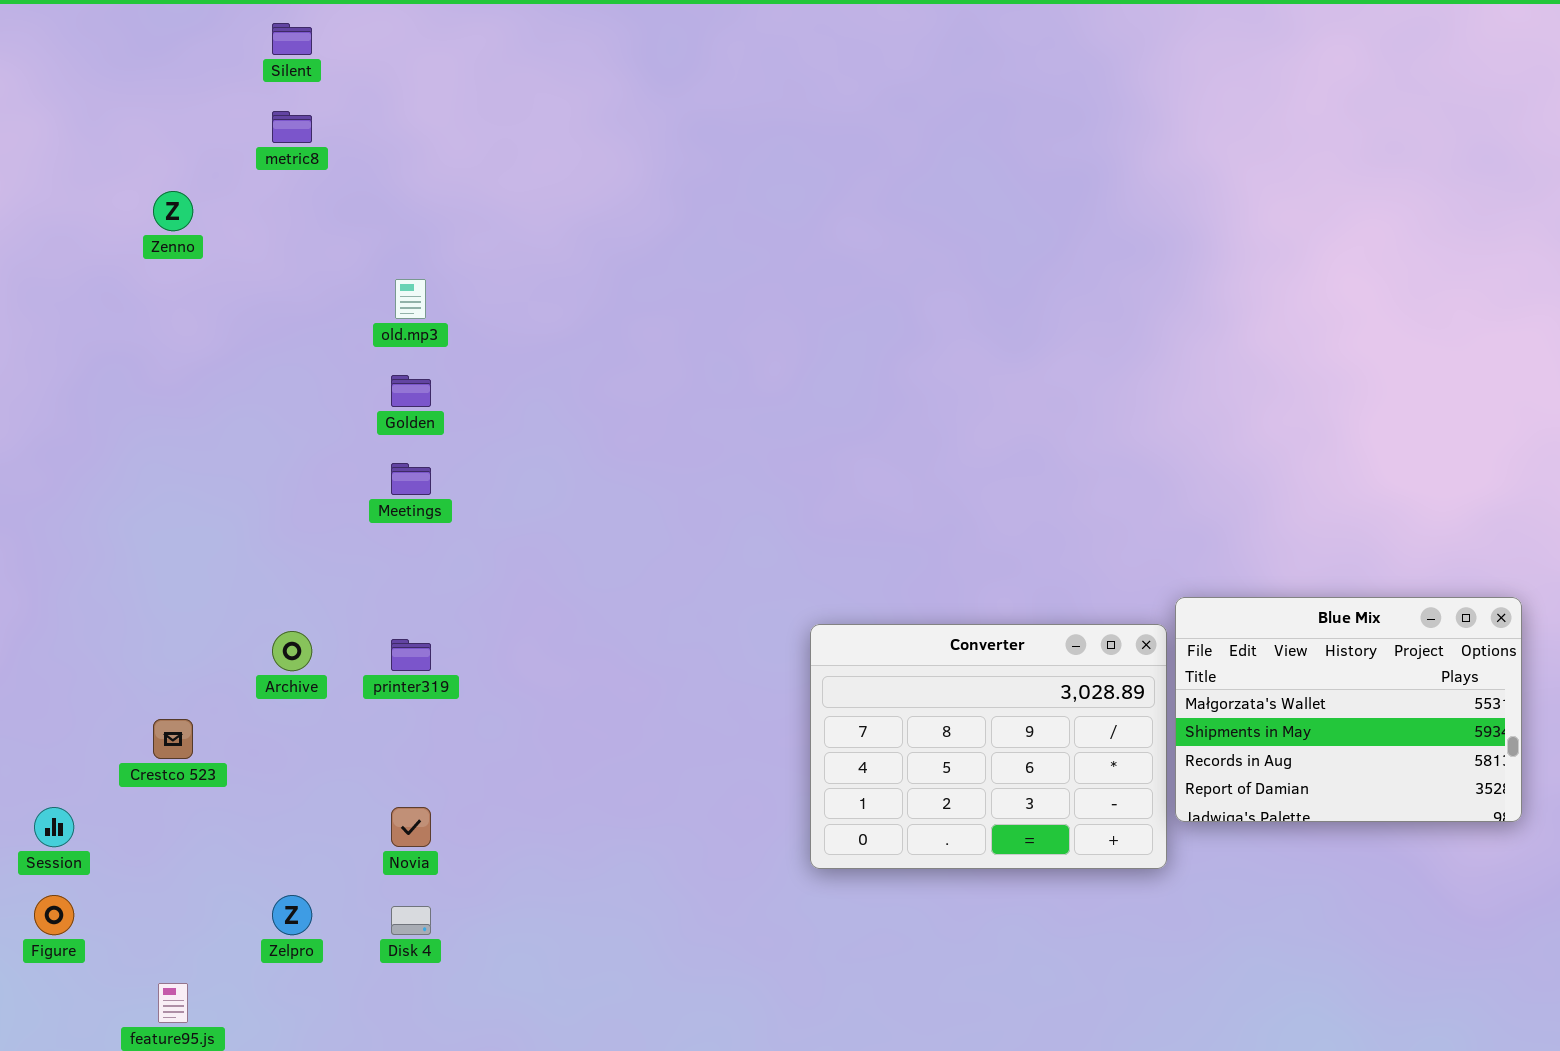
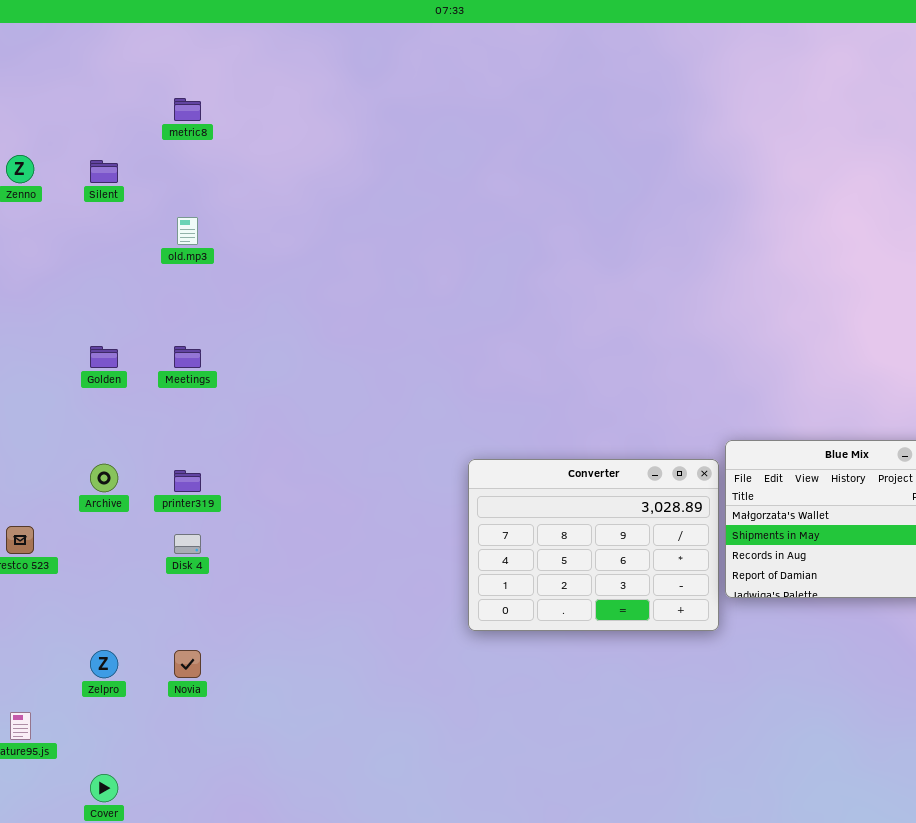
Silent: [272,23,312,55] -> [90,160,118,183], moved
metric8: [272,111,312,143] -> [174,98,201,121], moved
Golden: [391,375,431,407] -> [90,346,118,368], moved
Novia: [391,807,431,847] -> [174,650,201,678], moved
Disk 4: [391,906,431,935] -> [174,534,201,554], moved

